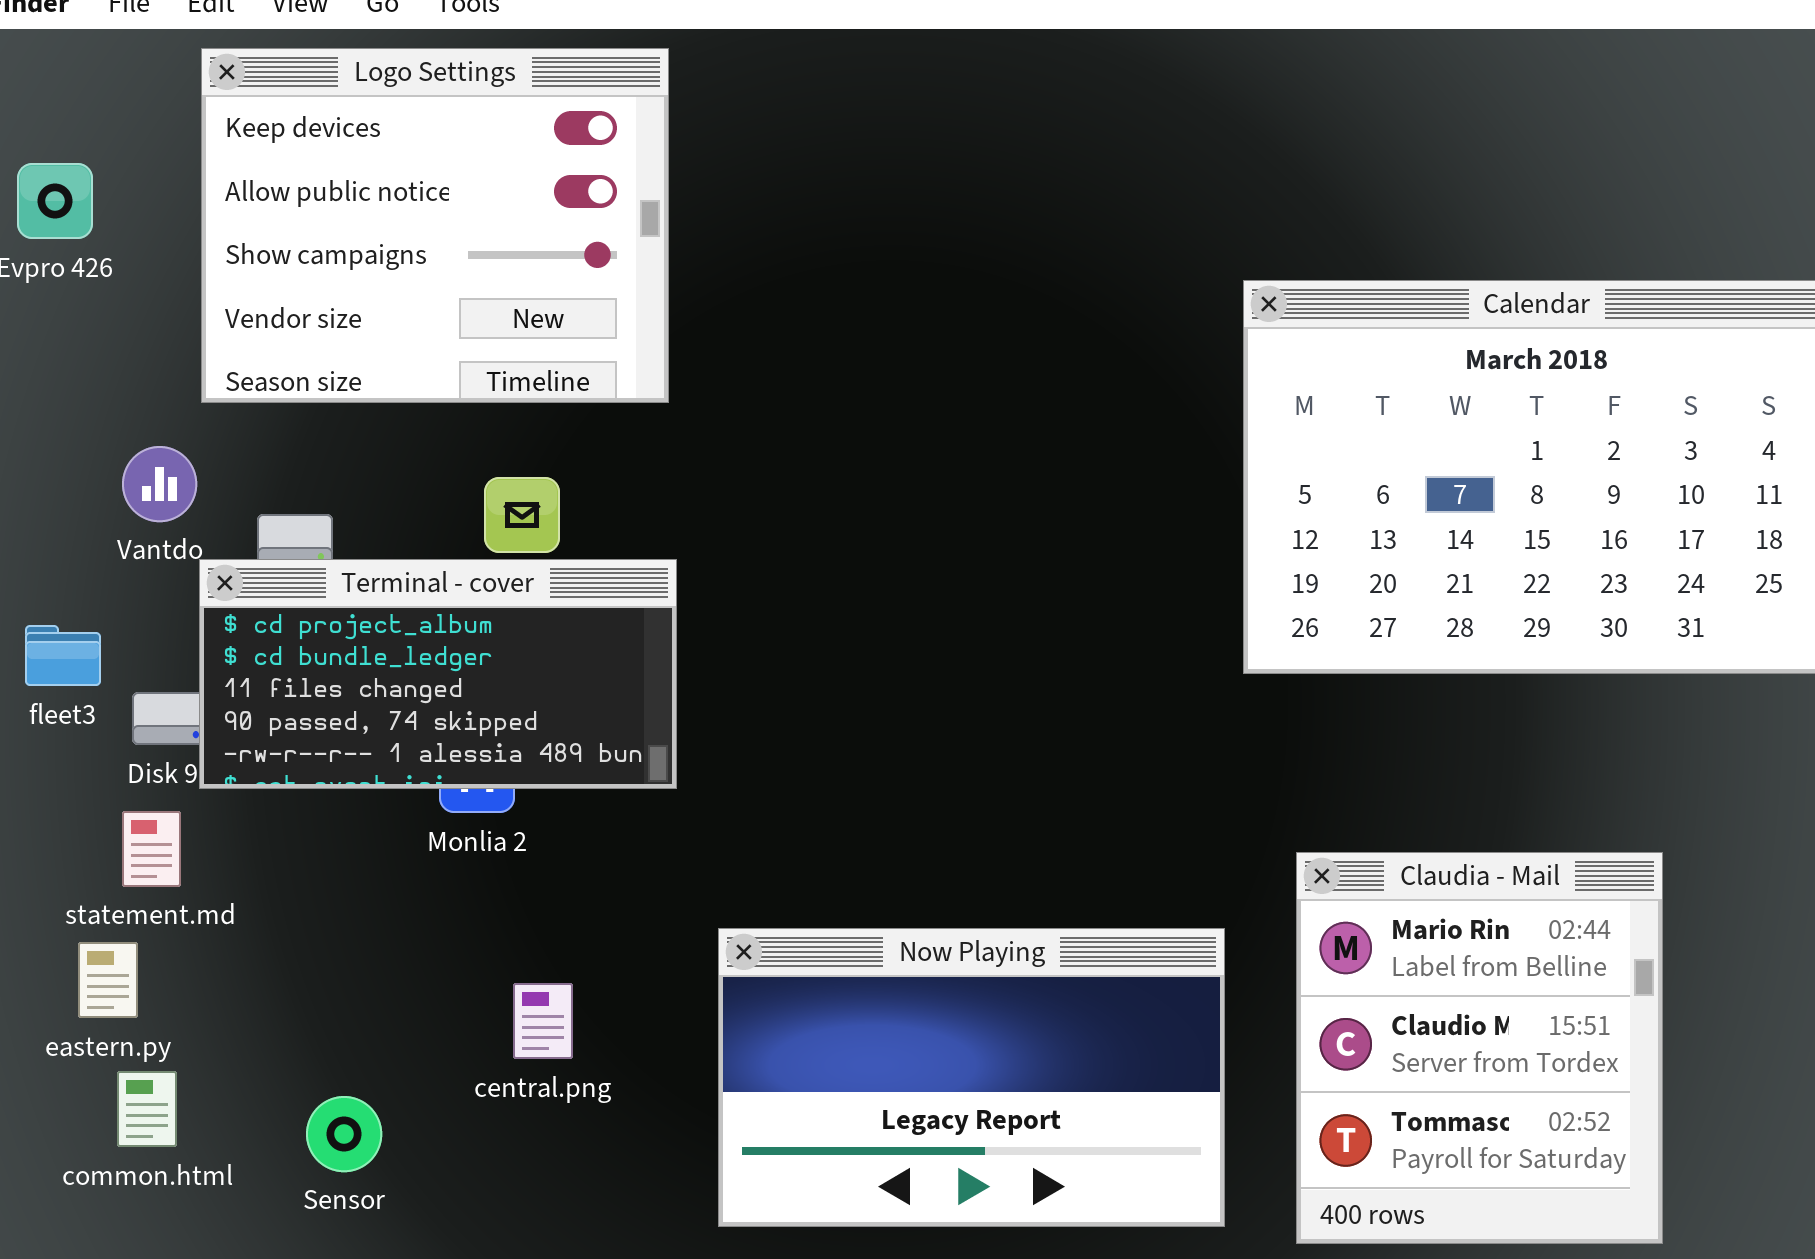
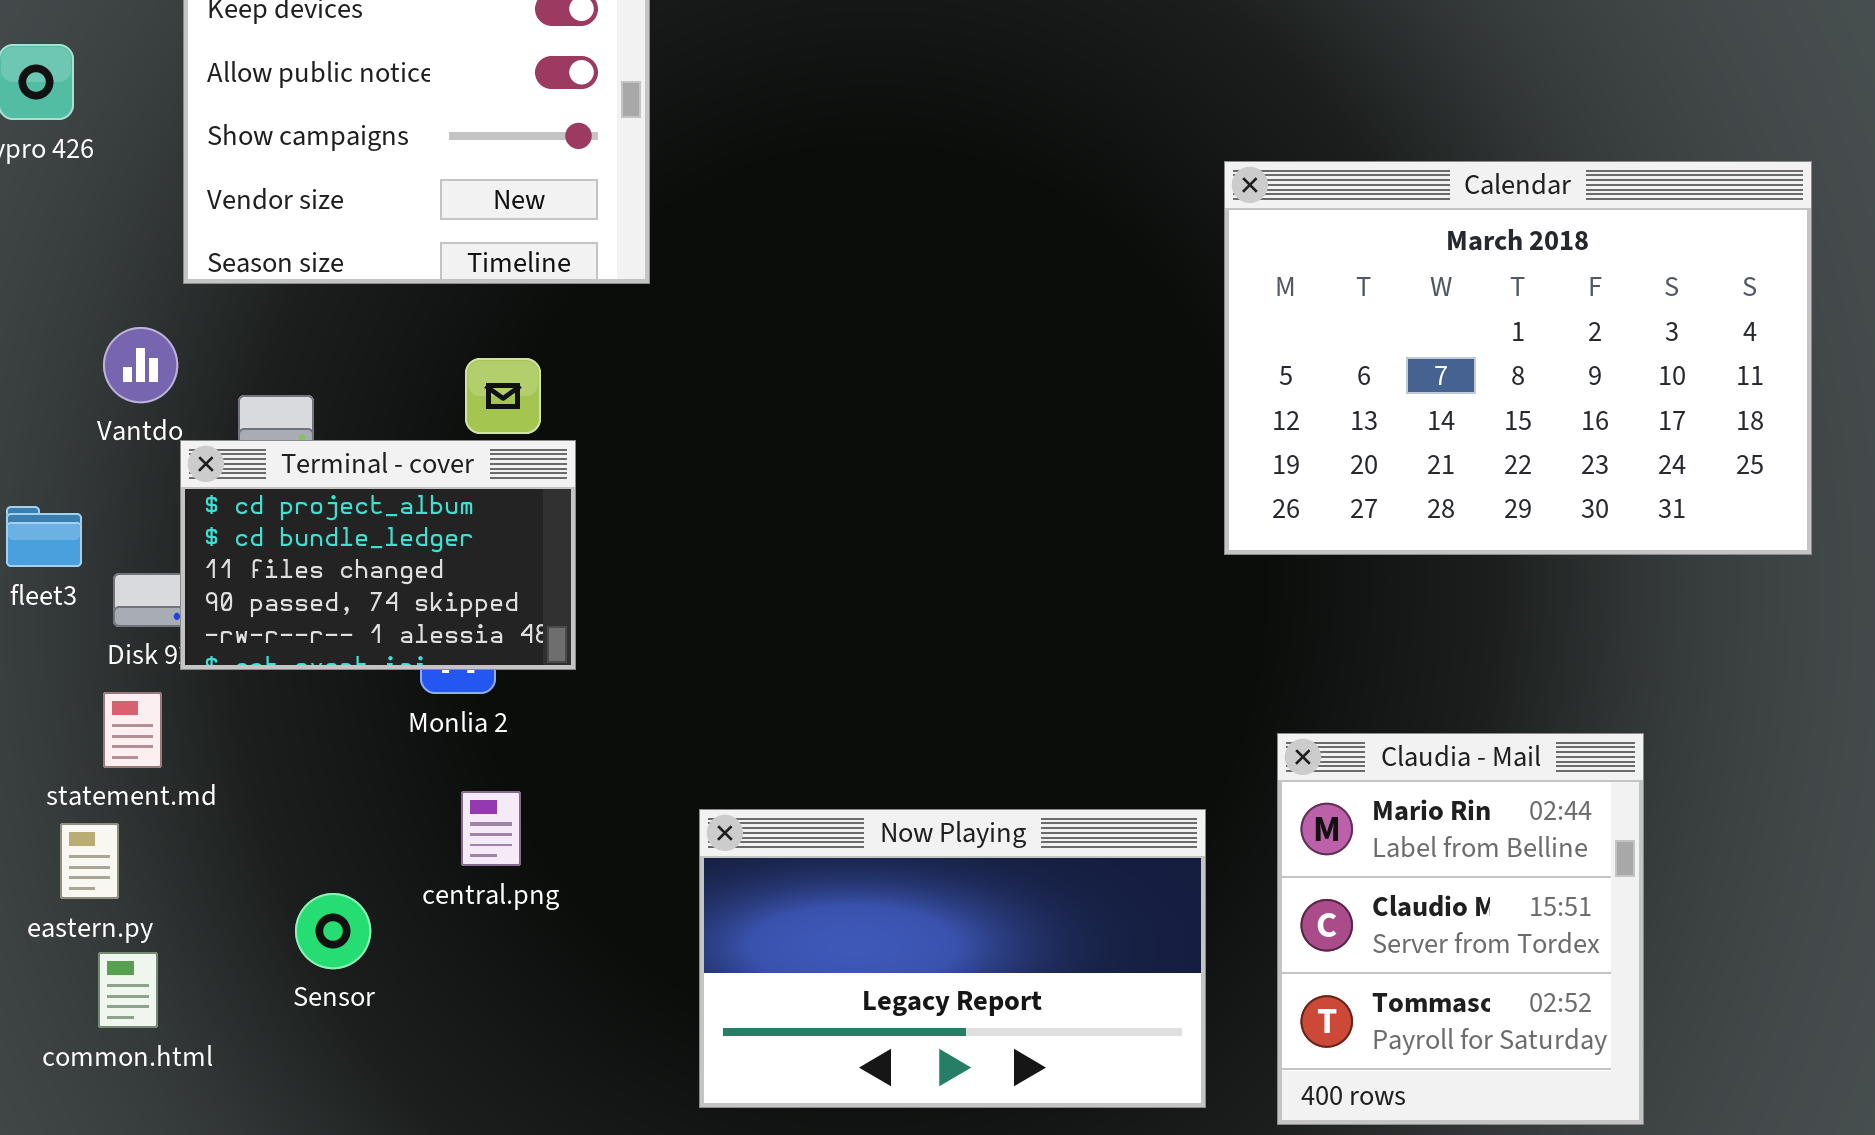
Terminal - cover: [199,559,677,789] -> [180,440,576,670], resized
central.png: [513,983,573,1059] -> [461,791,521,866], moved
Sensor: [306,1096,382,1172] -> [295,893,371,969], moved

